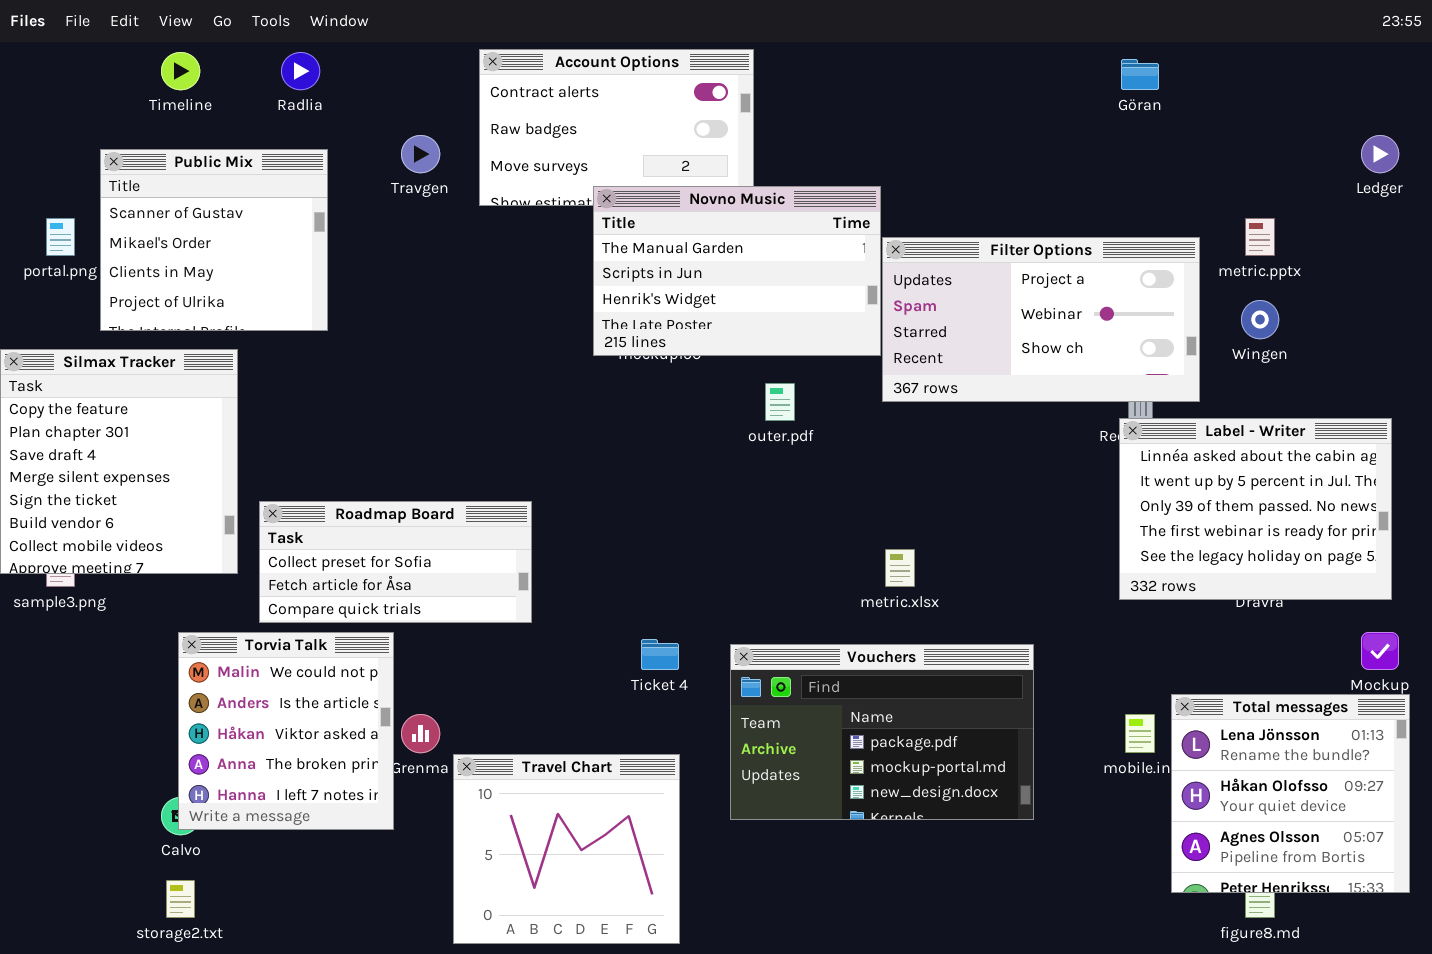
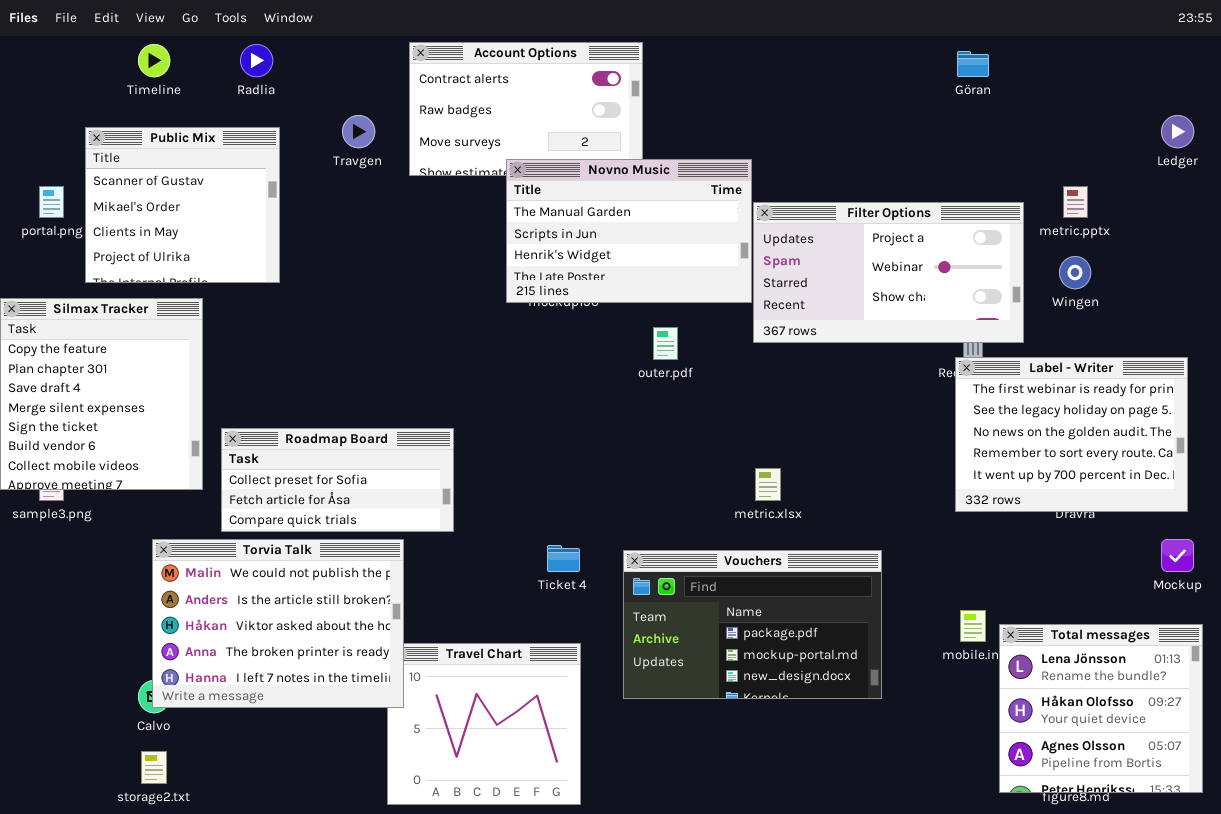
Label - Writer: [1119,418,1392,600] -> [955,357,1188,512], scrolled down 3 rows
Torvia Talk: [178,632,394,830] -> [152,539,404,708], resized
Total messages: [1171,694,1410,893] -> [999,624,1203,793], moved

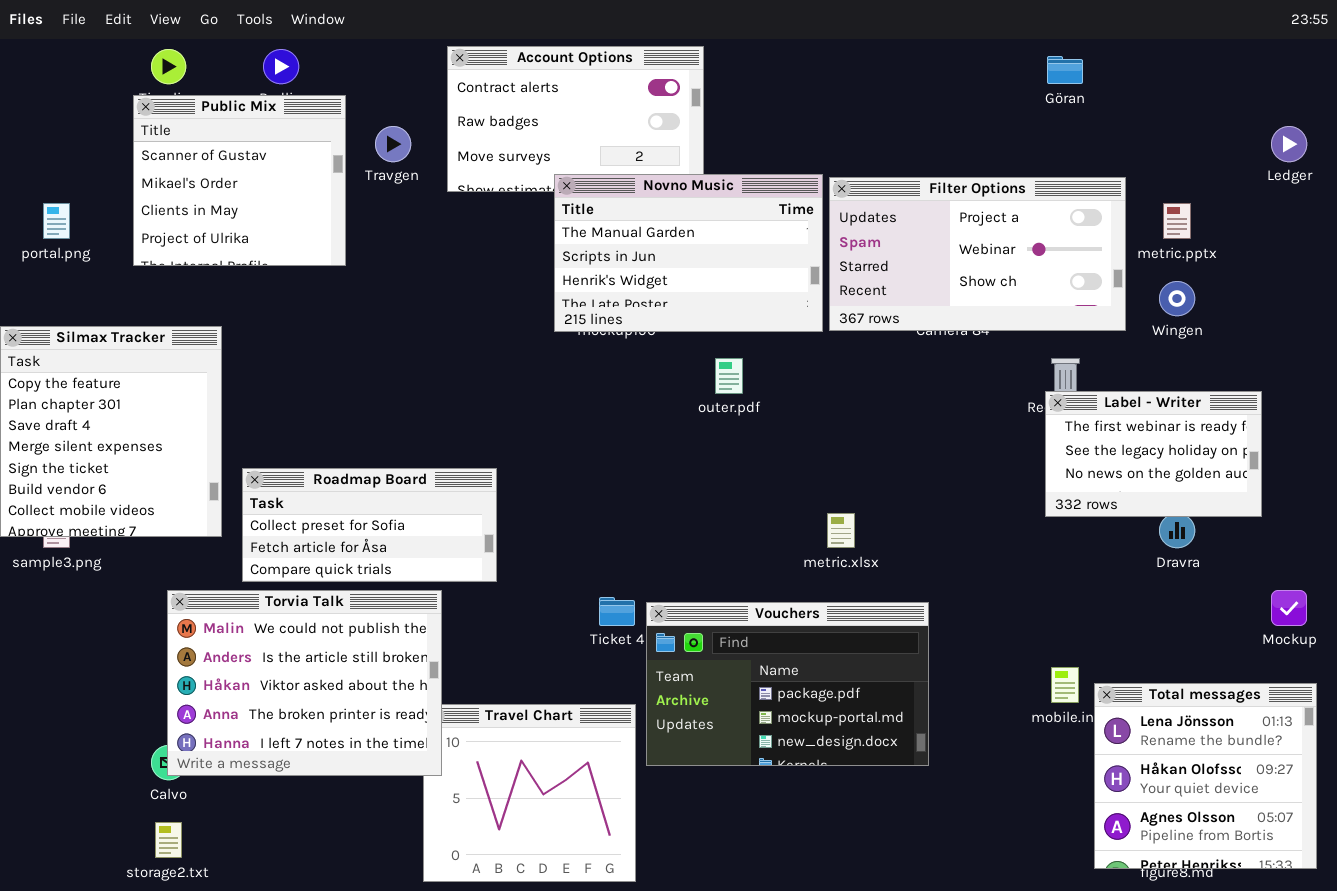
Public Mix: [85,127,280,283] -> [133,95,346,266], moved
Filter Options: [753,202,1024,343] -> [829,177,1126,331], moved
Label - Writer: [955,357,1188,512] -> [1045,391,1262,517], resized
Vouchers: [623,550,882,699] -> [646,602,929,766], moved

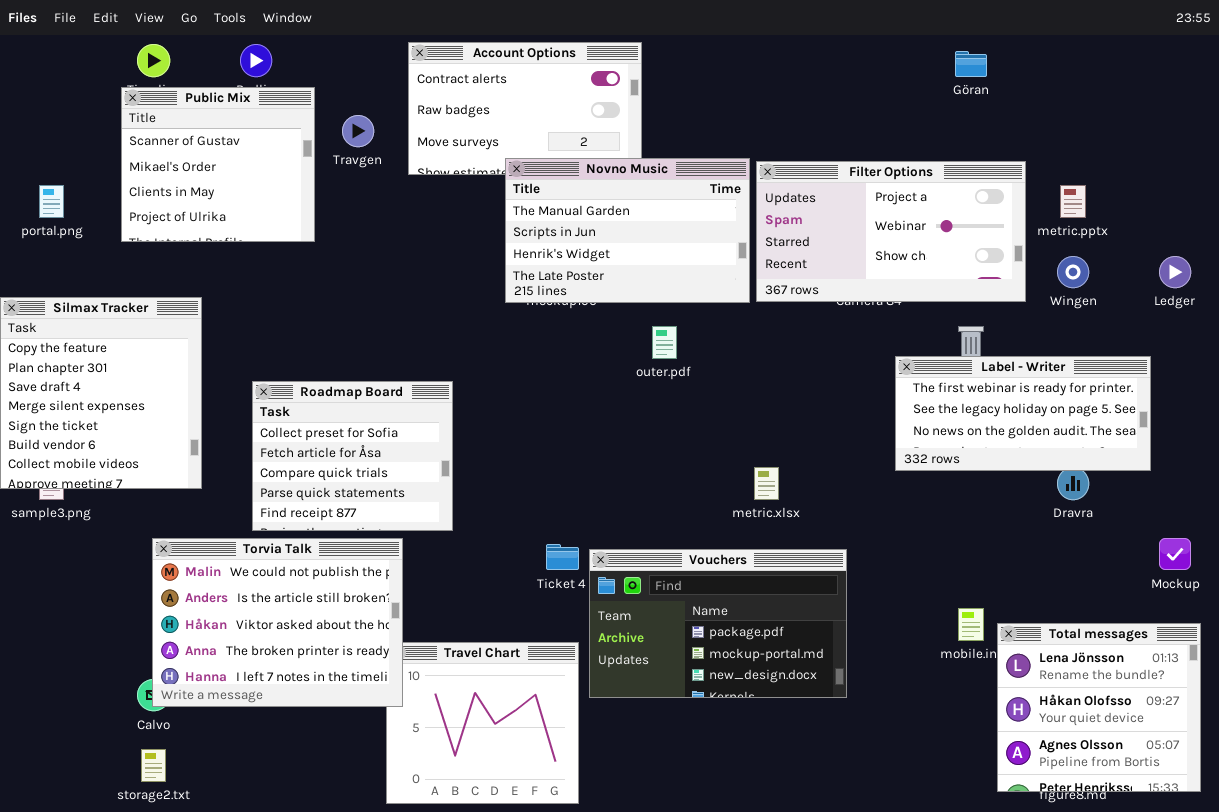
Ledger: [1271,126,1307,162] -> [1159,256,1191,288], moved
Label - Writer: [1045,391,1262,517] -> [895,356,1151,471], resized
Roadmap Board: [242,468,497,582] -> [252,381,453,531], resized

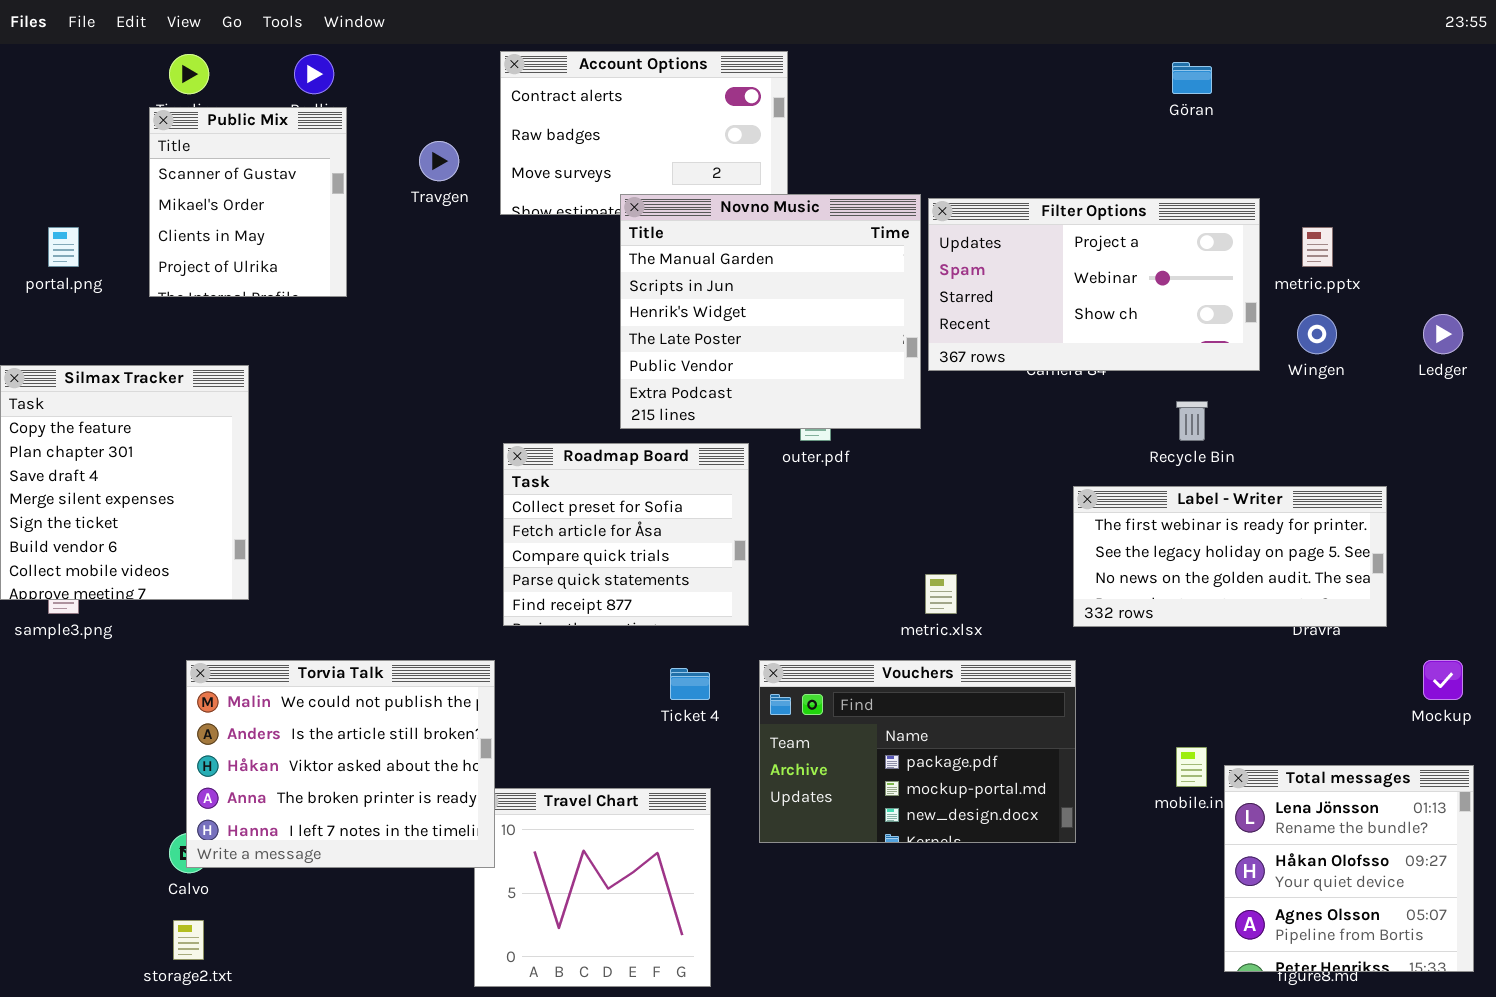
Public Mix: [121,87,315,242] -> [149,107,347,297], resized
Novno Music: [505,158,750,303] -> [620,194,921,429], resized
Label - Writer: [895,356,1151,471] -> [1073,486,1387,627], moved
Roadmap Board: [252,381,453,531] -> [503,443,749,626], moved
Vouchers: [589,549,847,698] -> [759,660,1076,843], moved

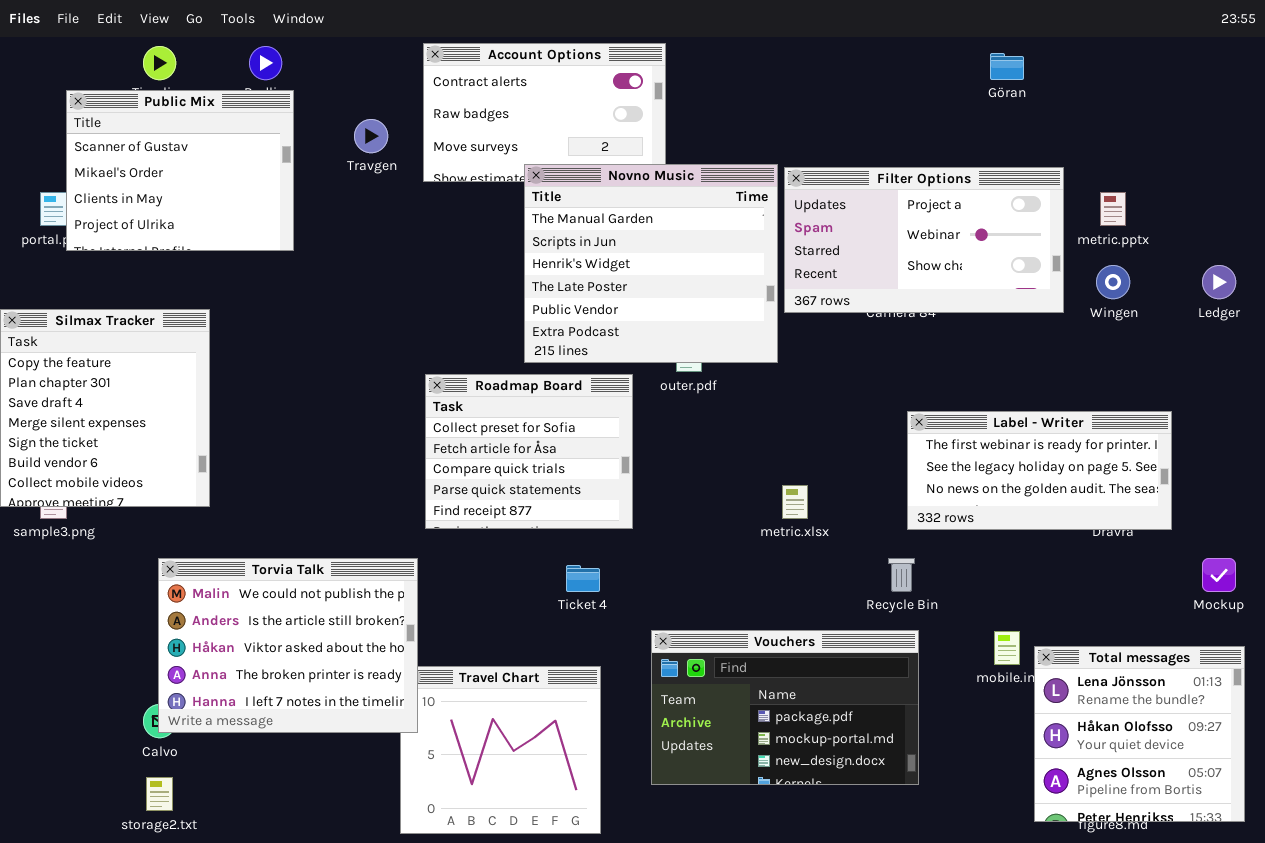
Public Mix: [149,107,347,297] -> [66,90,294,251], resized
Recycle Bin: [1176,401,1208,441] -> [888,558,915,592], moved
Vouchers: [759,660,1076,843] -> [651,630,919,785], moved

